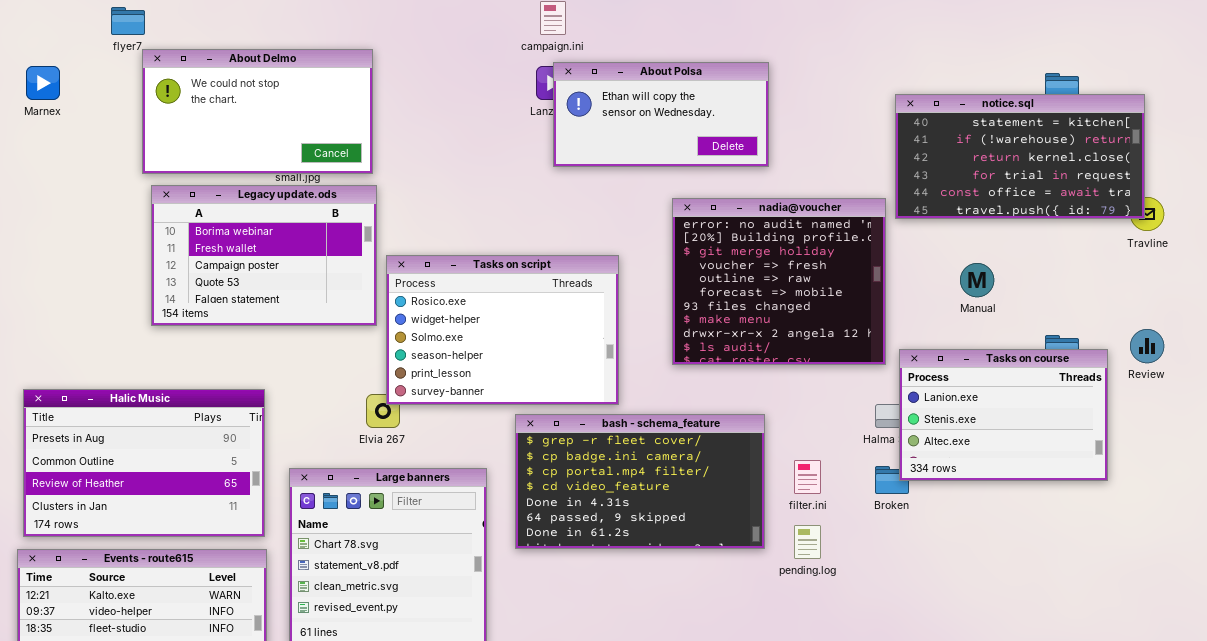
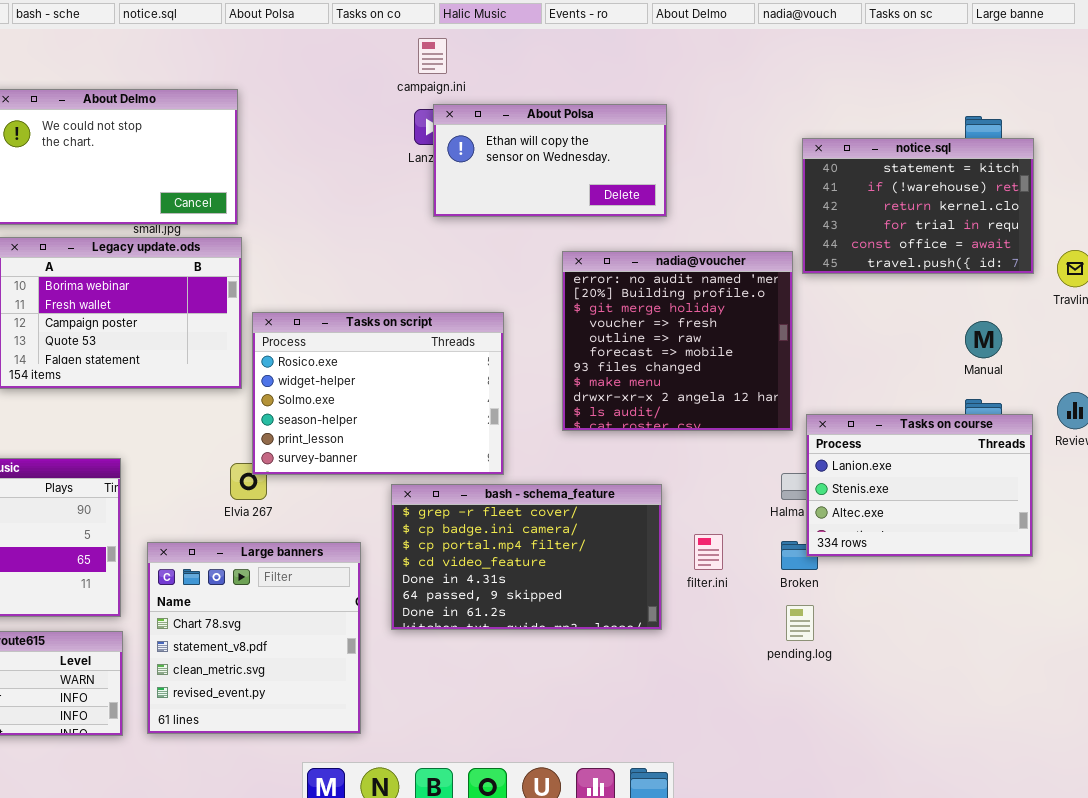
notice.sql: [895,94,1145,219] -> [802,138,1034,274], resized
Manual: [960,263,994,297] -> [965,321,1002,358], moved
pending.log: [794,525,821,559] -> [786,605,814,641], moved

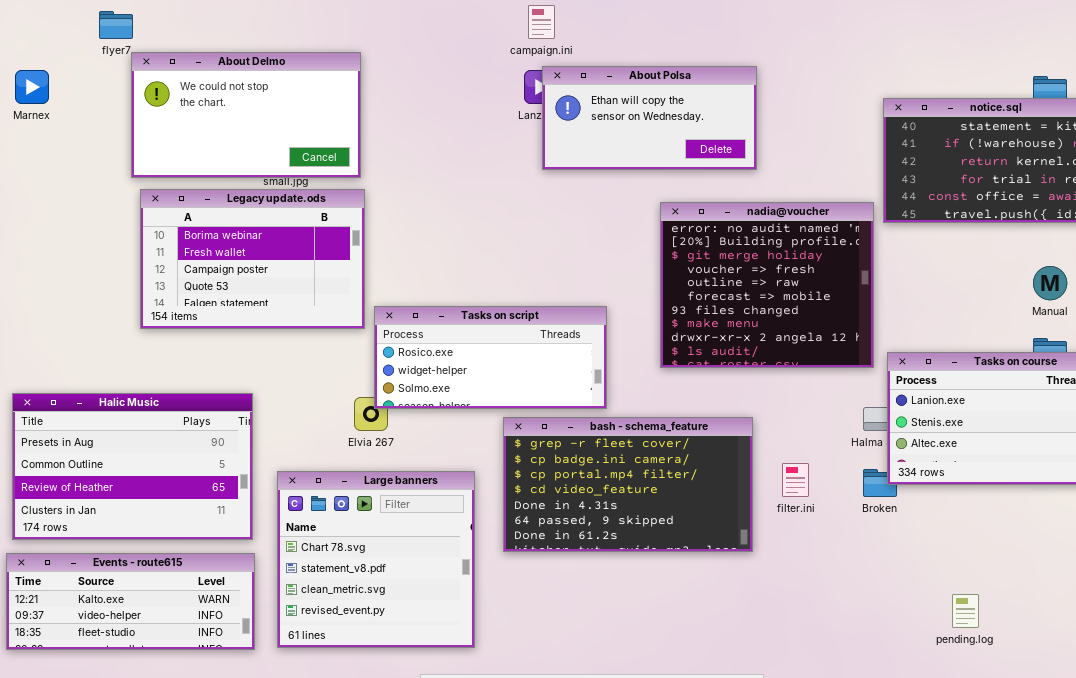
Tasks on script: [252,312,504,475] -> [374,306,607,409], resized
pending.log: [786,605,814,641] -> [952,594,979,628], moved

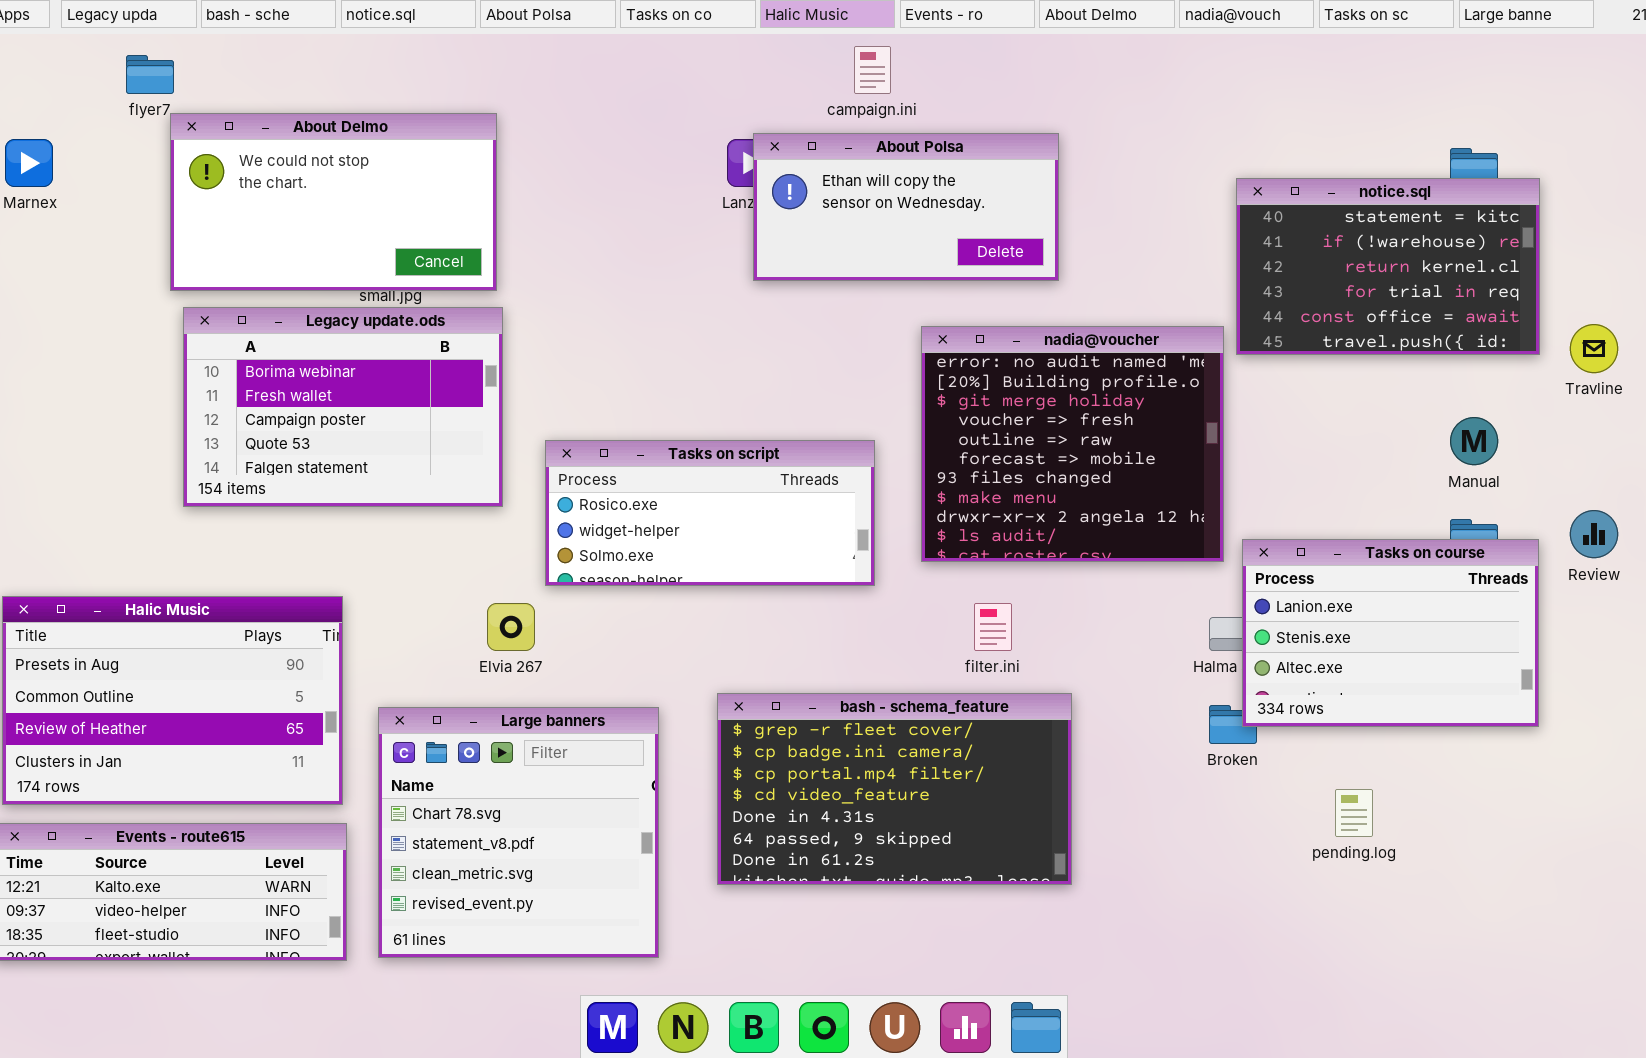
campaign.ini: [528,5,555,39] -> [854,46,891,94], moved
Tasks on script: [374,306,607,409] -> [545,440,875,586], moved
bash - schema_feature: [503,417,753,552] -> [717,693,1072,885], moved
filter.ini: [782,463,809,497] -> [974,603,1012,651], moved
pending.log: [952,594,979,628] -> [1335,789,1373,837], moved

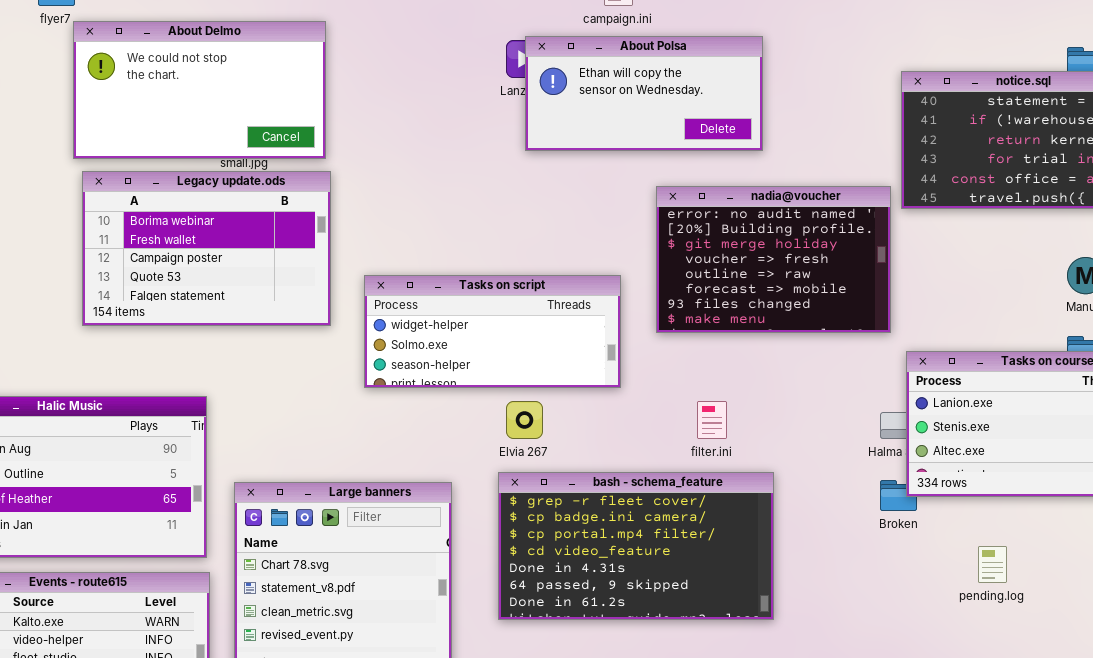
nadia@voucher: [921,326,1224,562] -> [656,186,891,333], resized
Tasks on script: [545,440,875,586] -> [364,275,621,388], scrolled down 1 row
Elvia 267: [487,603,535,651] -> [506,401,543,439], moved

